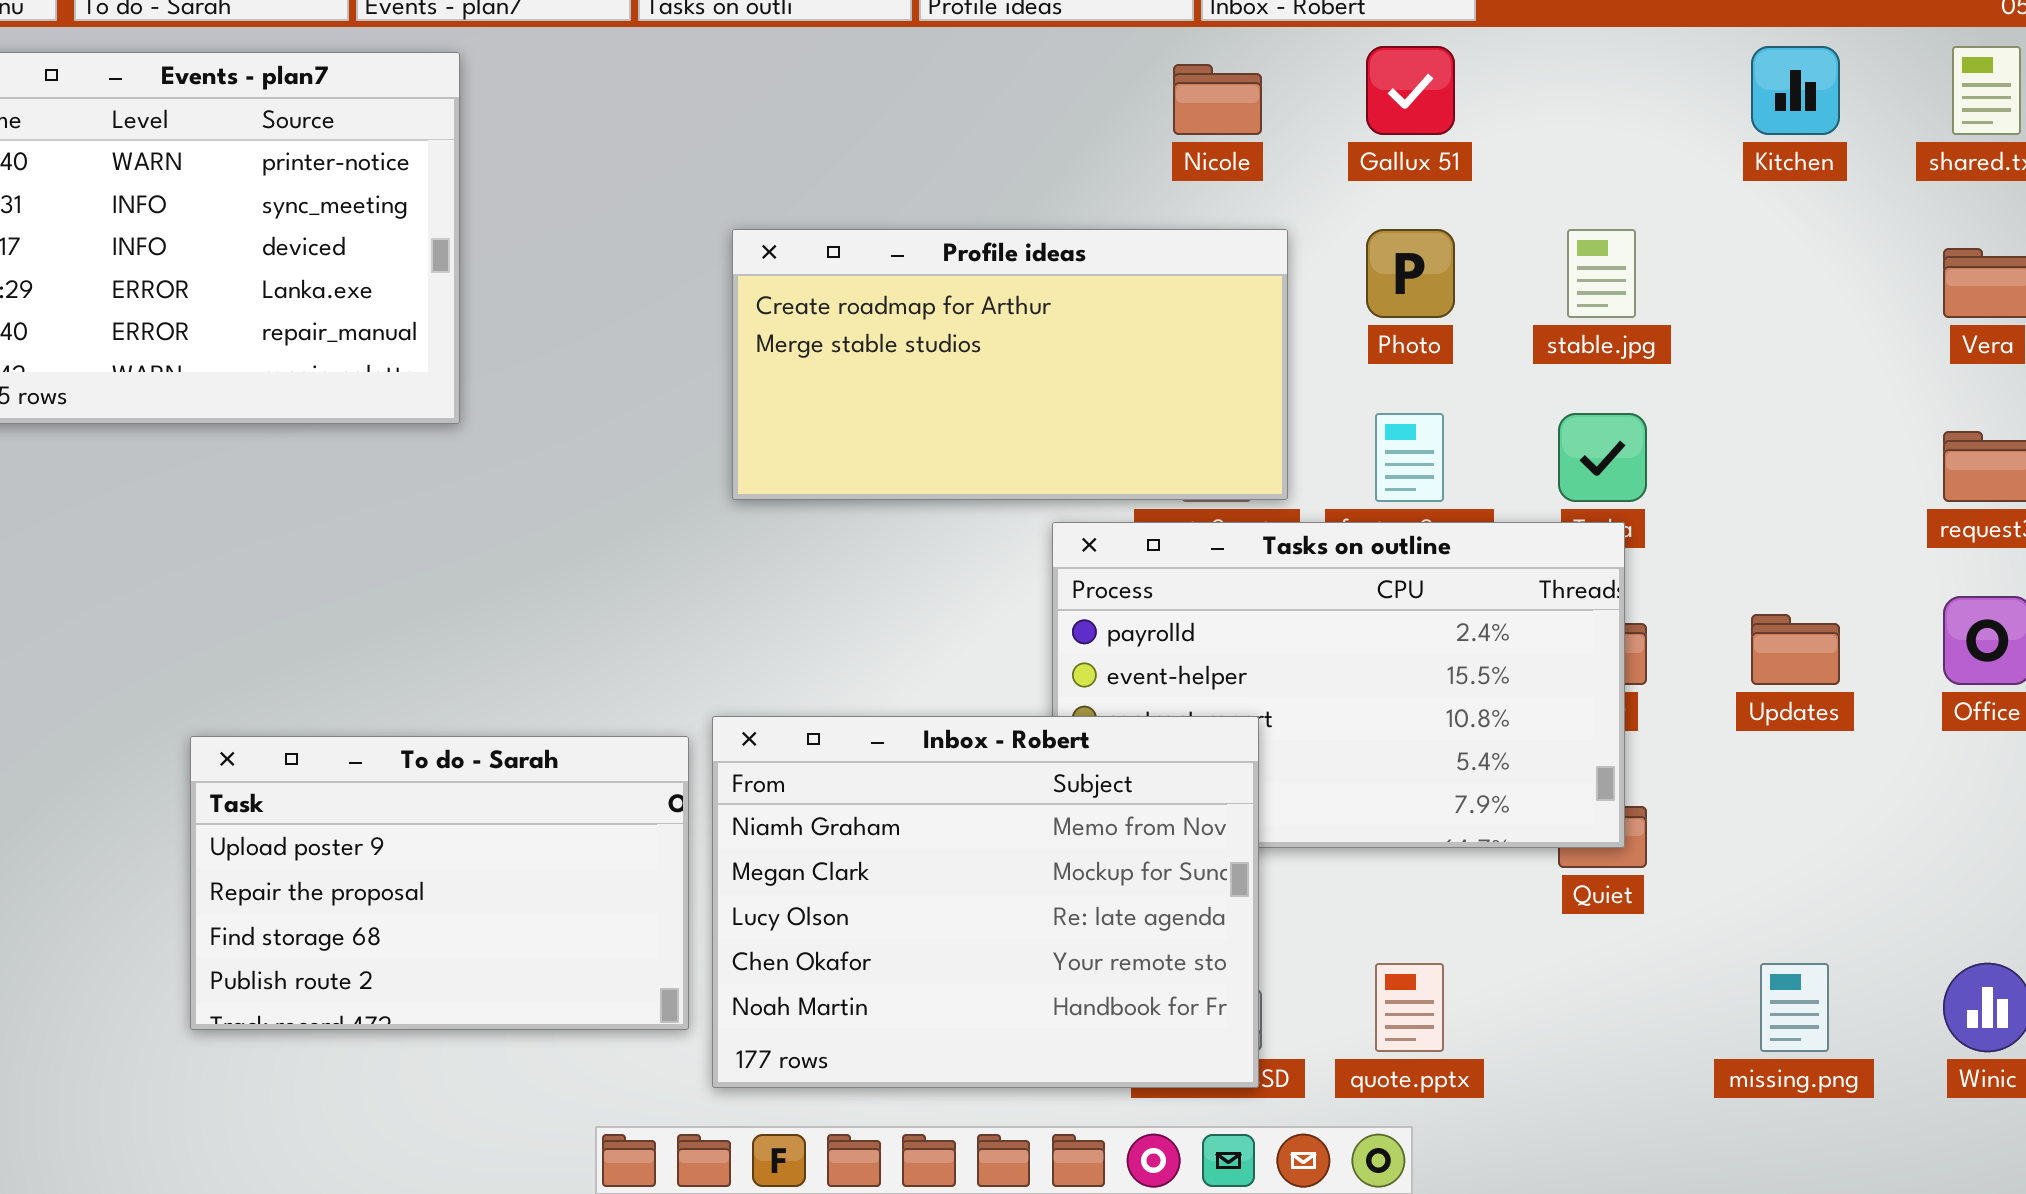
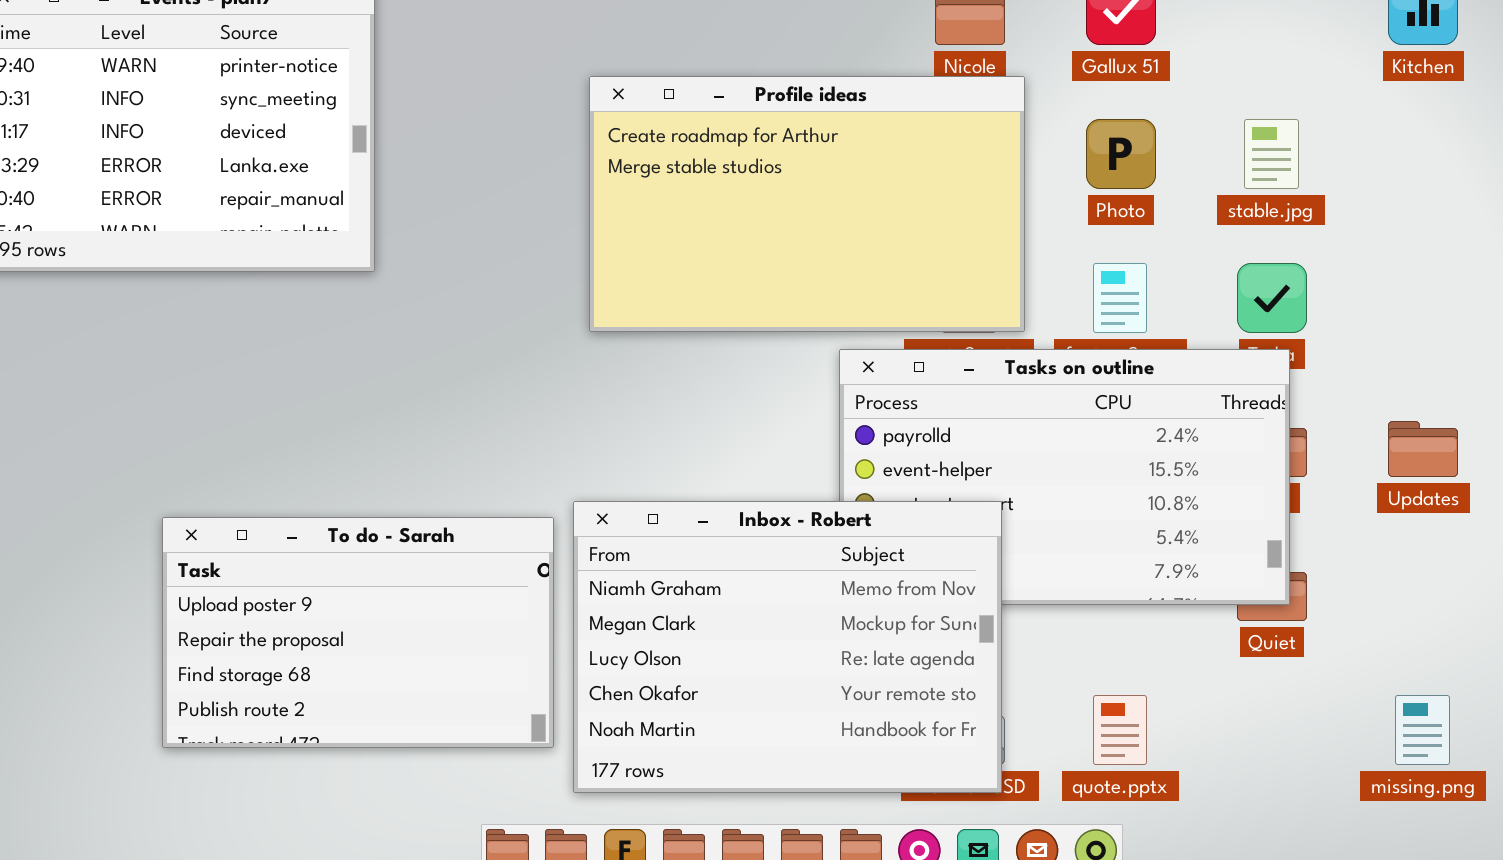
Profile ideas: [732,229,1288,500] -> [589,76,1025,332], resized

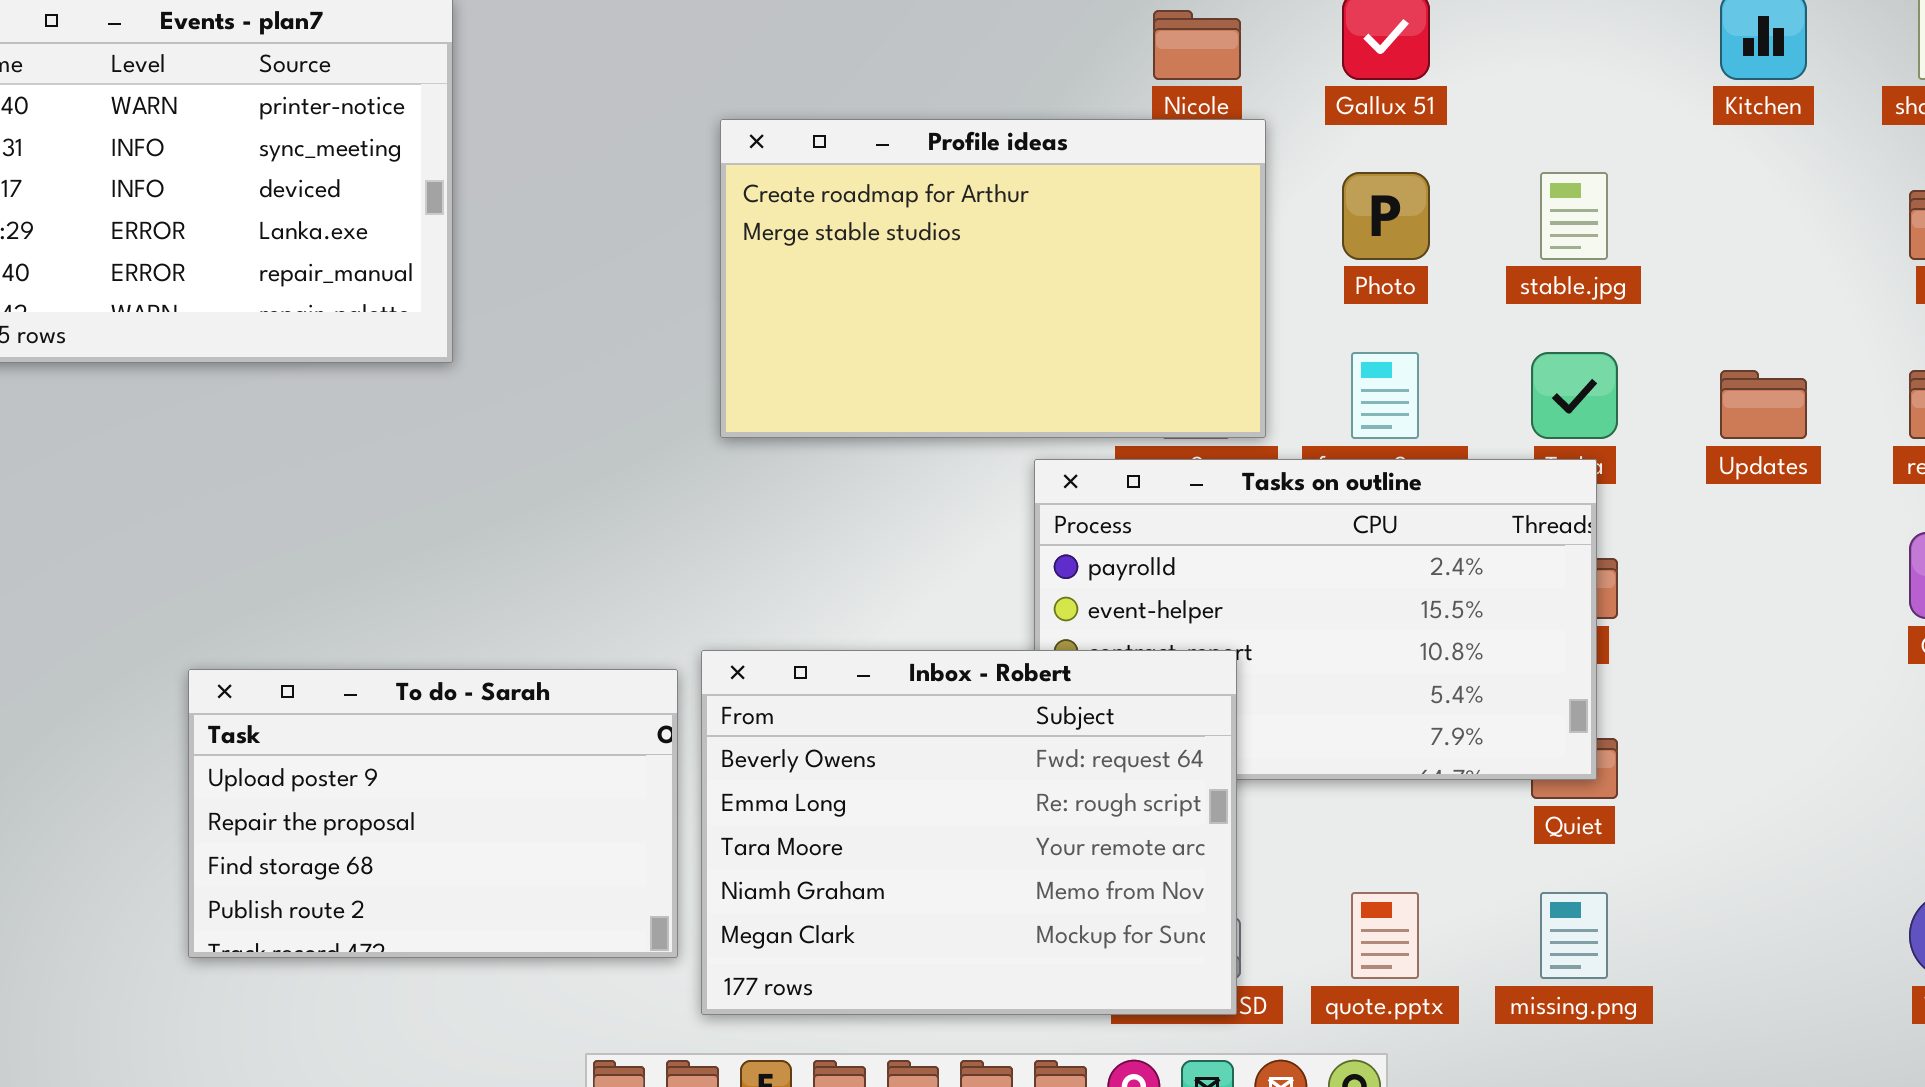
Updates: [1388,421,1458,477] -> [1720,370,1807,439], moved
Inbox - Robert: [573,501,1002,793] -> [701,650,1237,1015], scrolled up 3 rows
missing.png: [1395,695,1450,765] -> [1540,892,1608,979], moved

